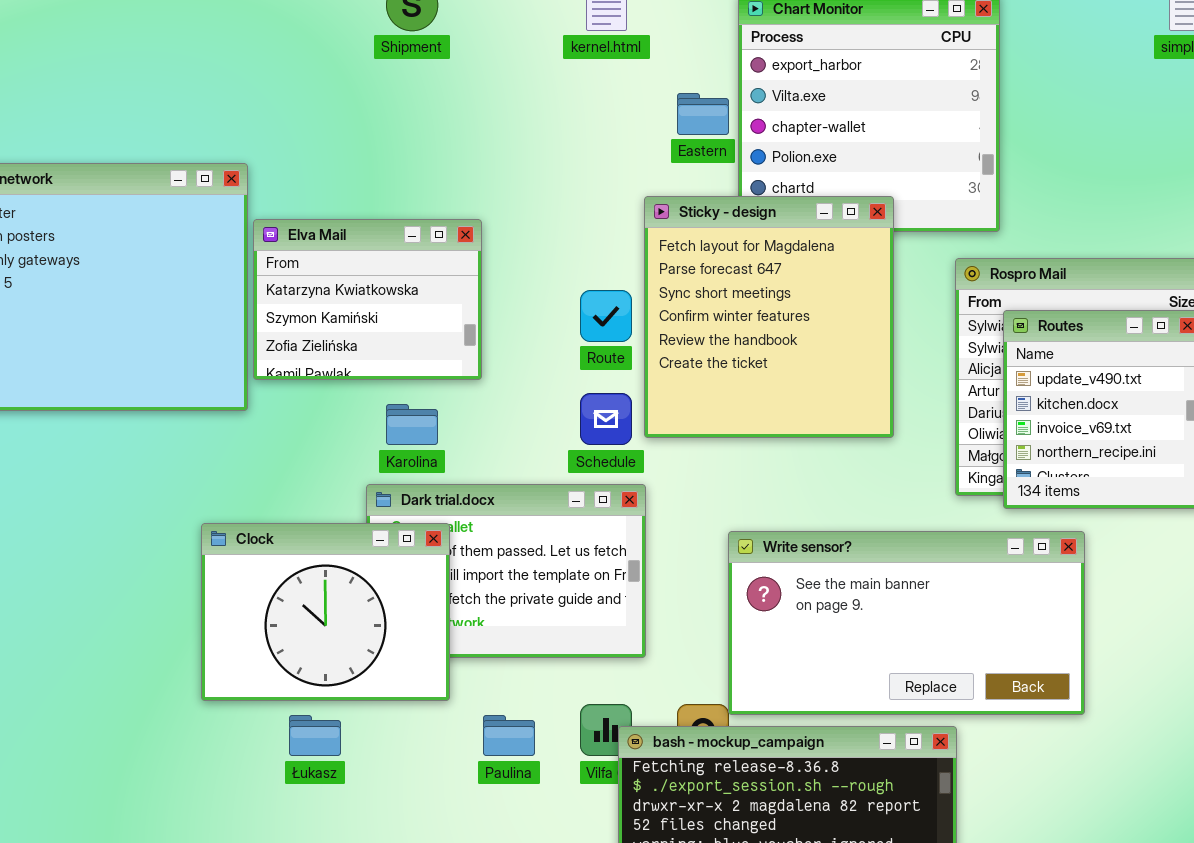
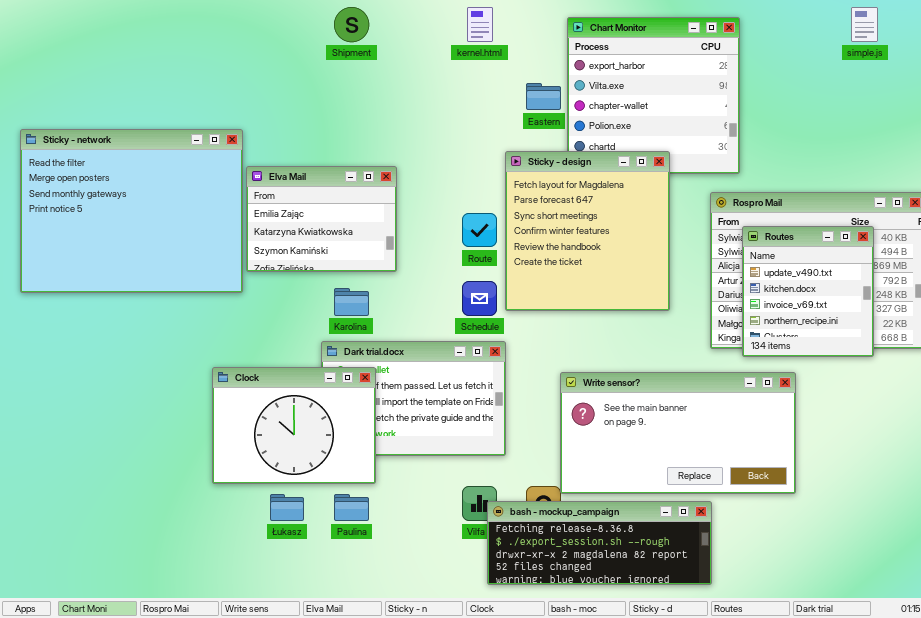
Elva Mail: [253,219,482,380] -> [246,166,397,272], scrolled up 1 row
Paulina: [483,715,535,756] -> [334,494,369,521], moved

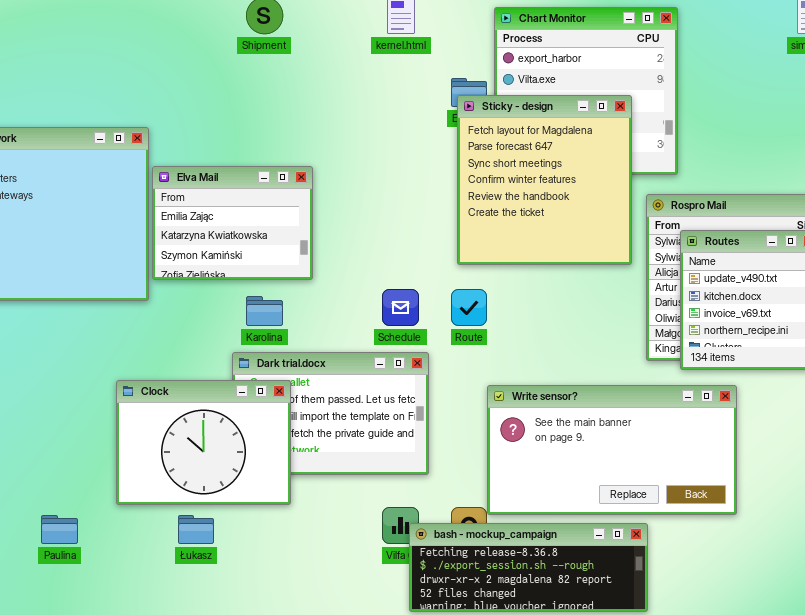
Sticky - design: [505,151,670,311] -> [457,95,632,265], moved
Route: [462,213,497,247] -> [451,289,487,326], moved
Paulina: [334,494,369,521] -> [41,515,78,544], moved

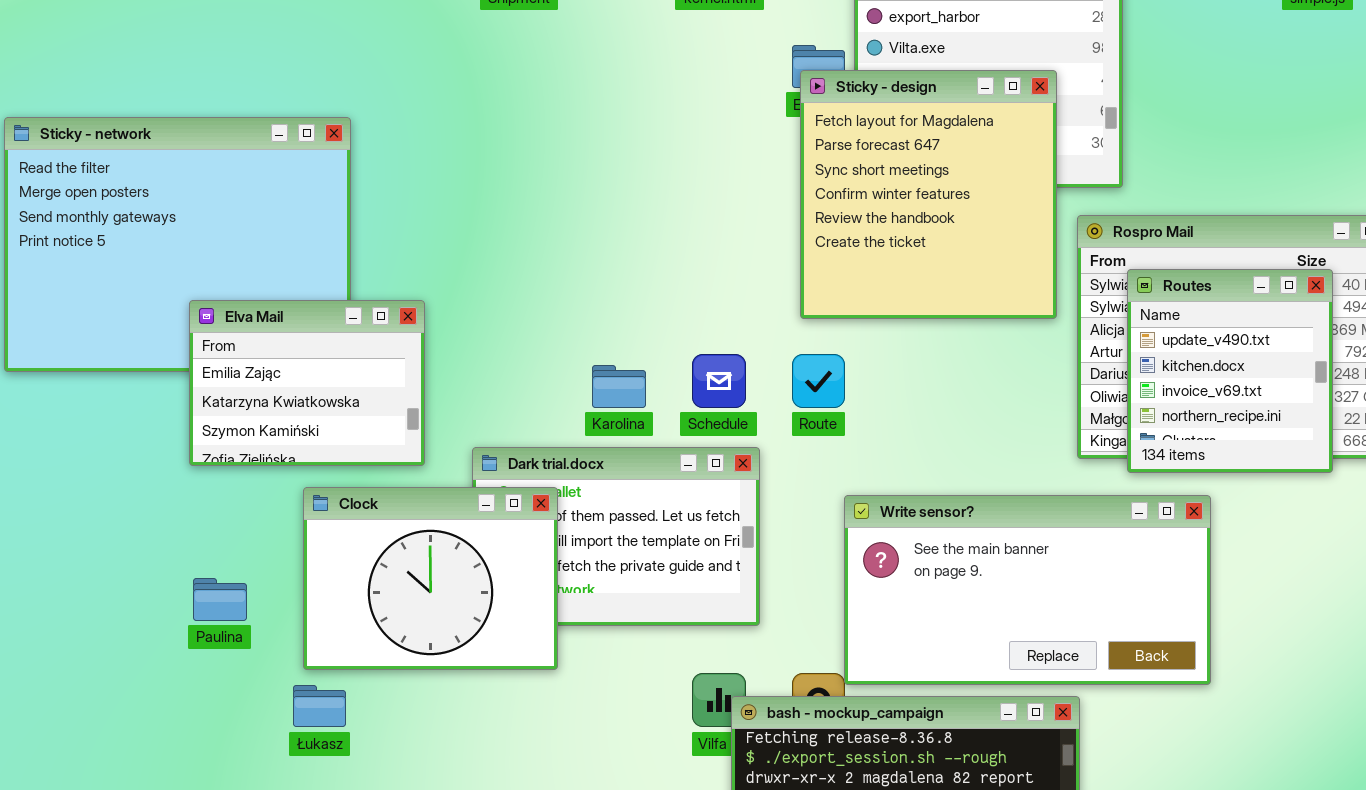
Elva Mail: [152,166,313,280] -> [189,300,425,466], moved
Karolina: [246,296,283,326] -> [592,365,646,408], moved
Paulina: [41,515,78,544] -> [193,578,247,621], moved
Łukasz: [178,515,214,544] -> [293,685,346,727], moved

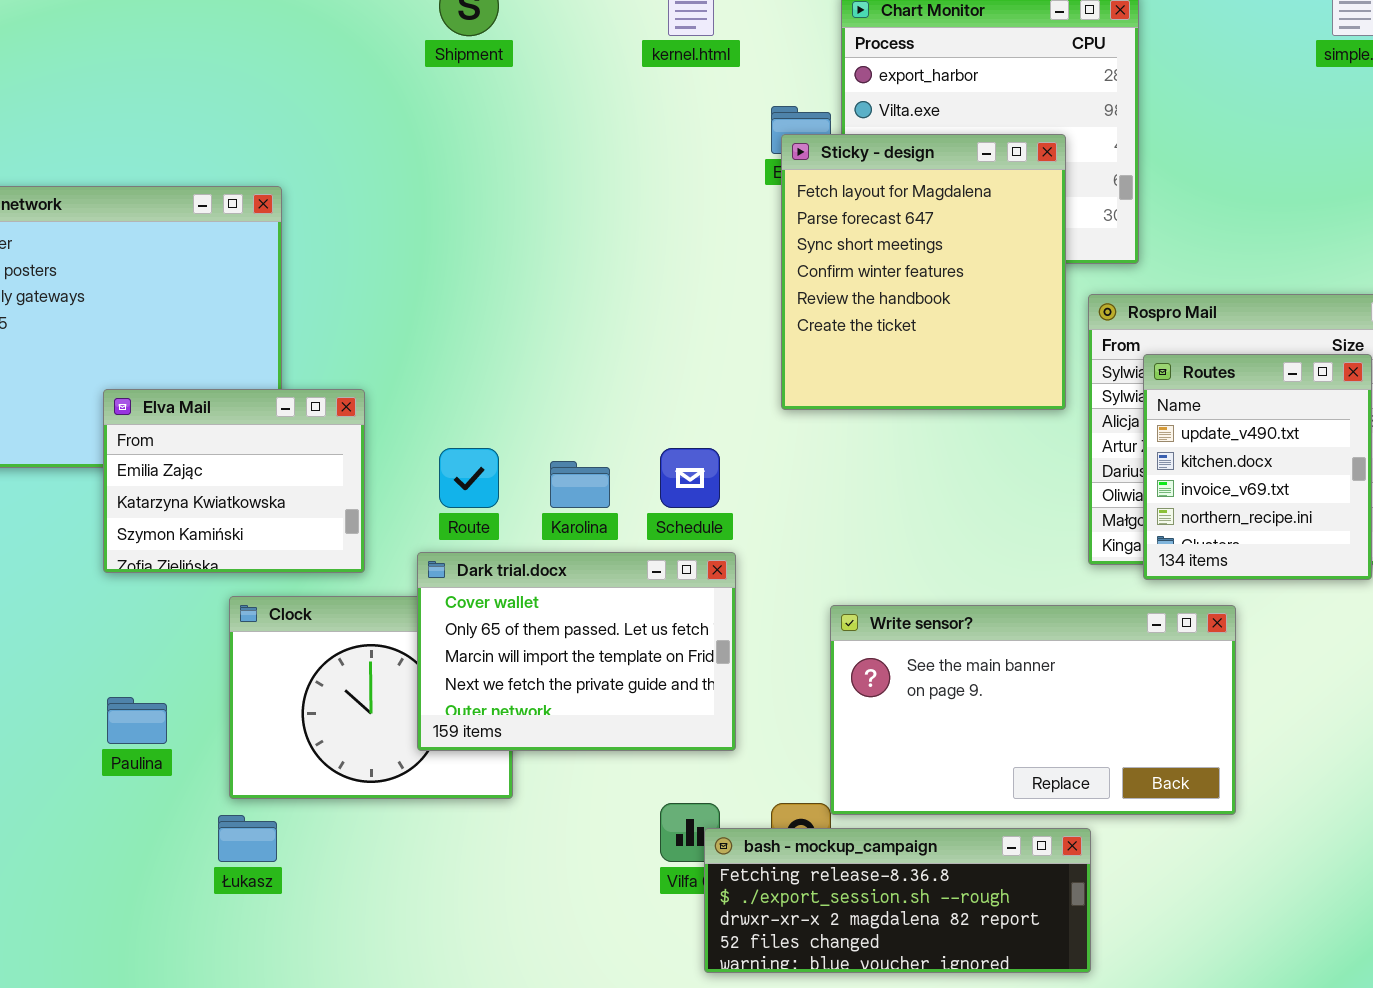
Route: [792,354,845,408] -> [439,448,499,508], moved
Dark trial.docx: [472,447,760,626] -> [417,552,736,751], raised

